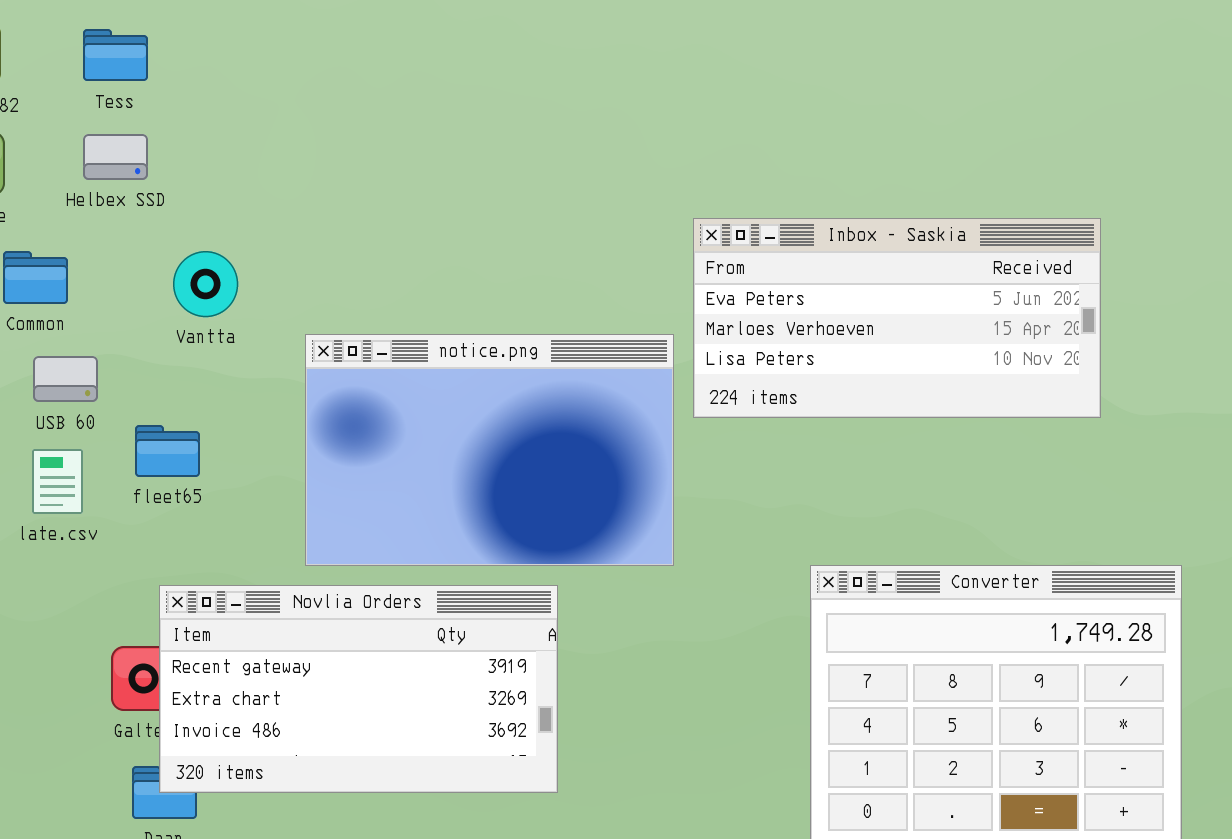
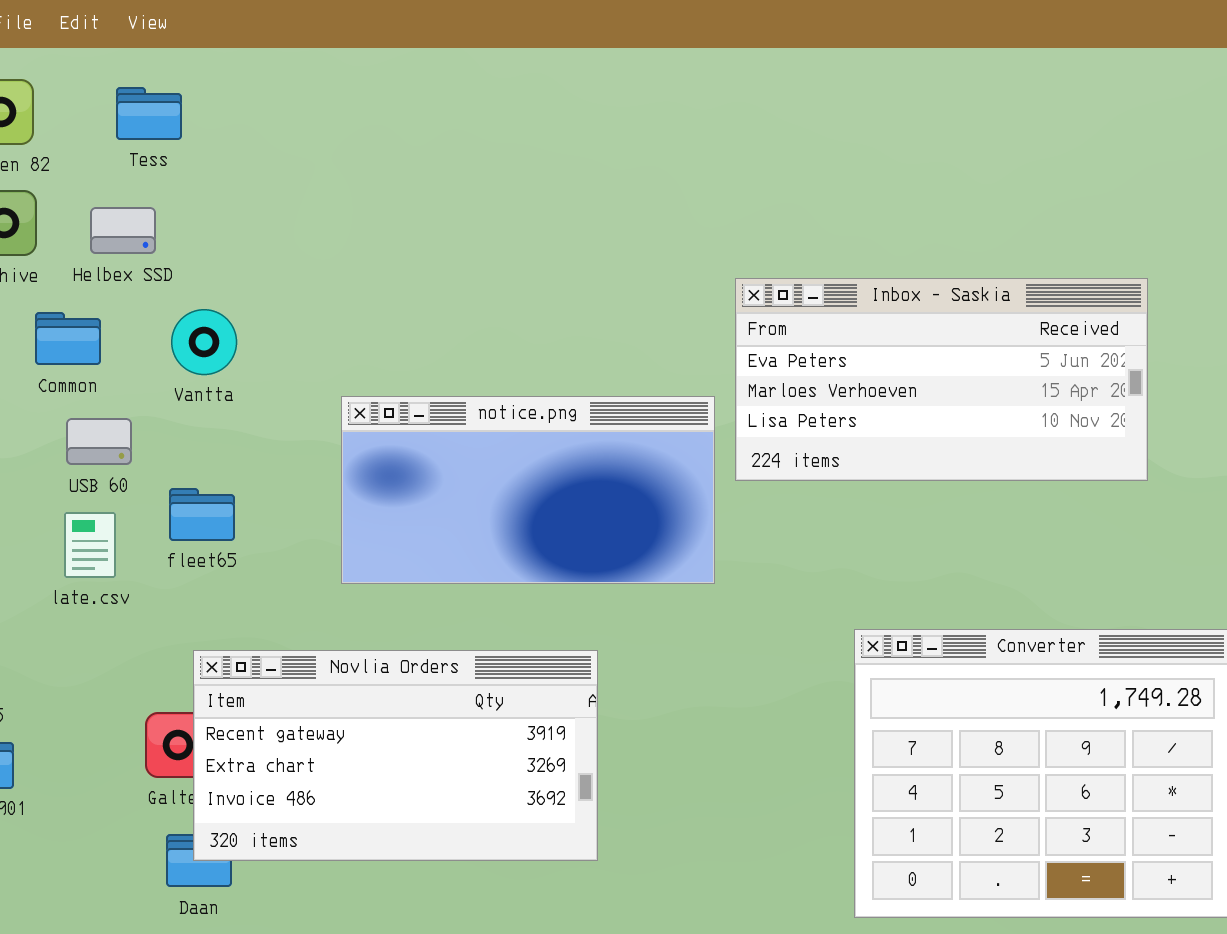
Helbex SSD: [83,134,148,180] -> [90,207,156,254], moved
Vantta: [173,251,238,317] -> [171,309,237,375], moved
notice.png: [305,334,674,566] -> [341,396,715,584], resized

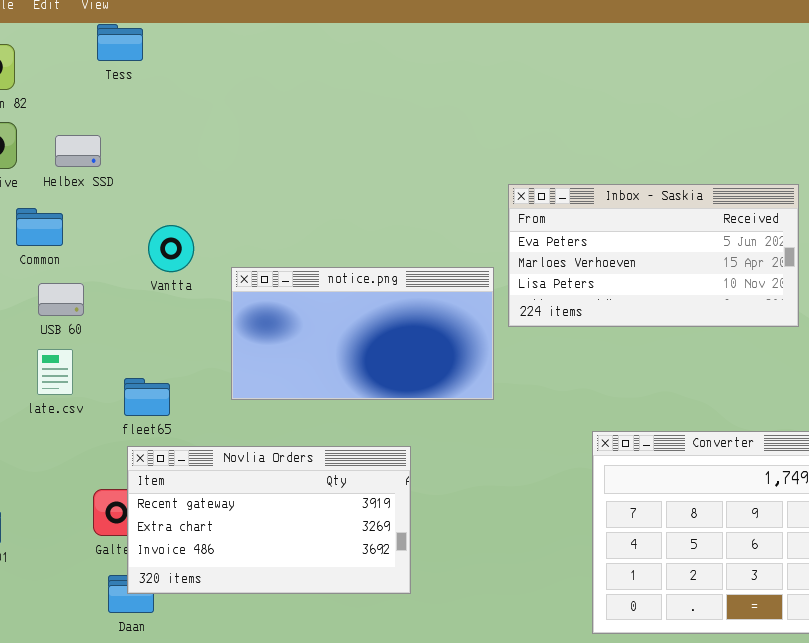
Tess: [116,87,182,140] -> [97,24,143,61], moved
Vantta: [171,309,237,375] -> [148,225,194,272], moved
fleet65: [169,488,235,541] -> [124,378,170,416], moved

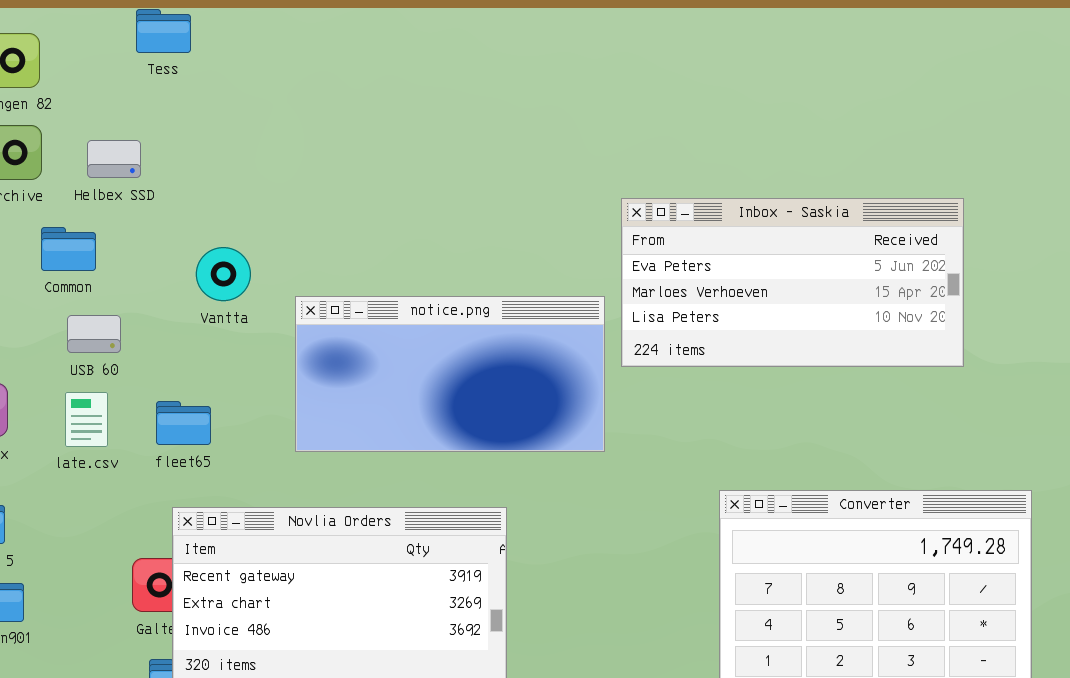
fleet65: [124,378,170,416] -> [156,401,211,445], moved

